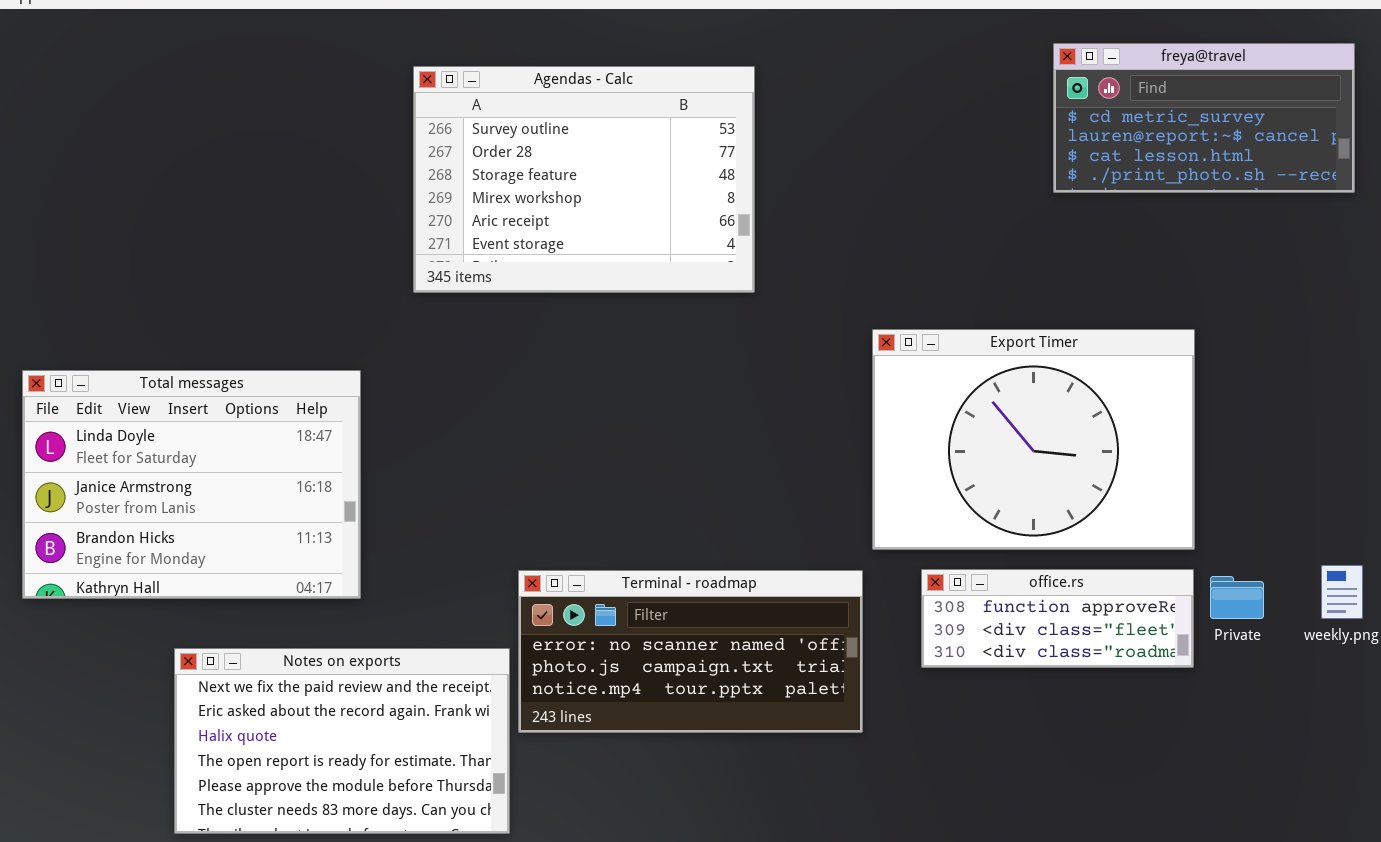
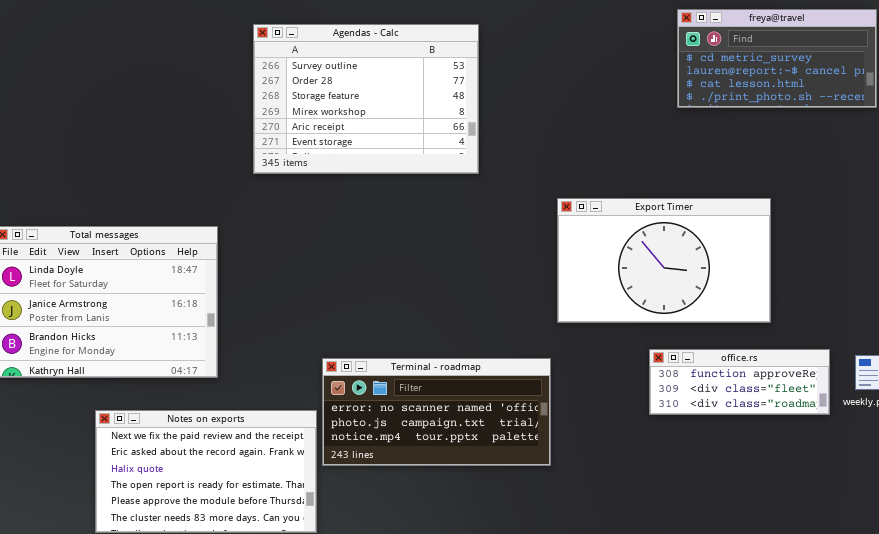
Export Timer: [872,329,1195,550] -> [557,198,771,323], resized
office.rs: [921,569,1194,668] -> [649,349,830,415], moved

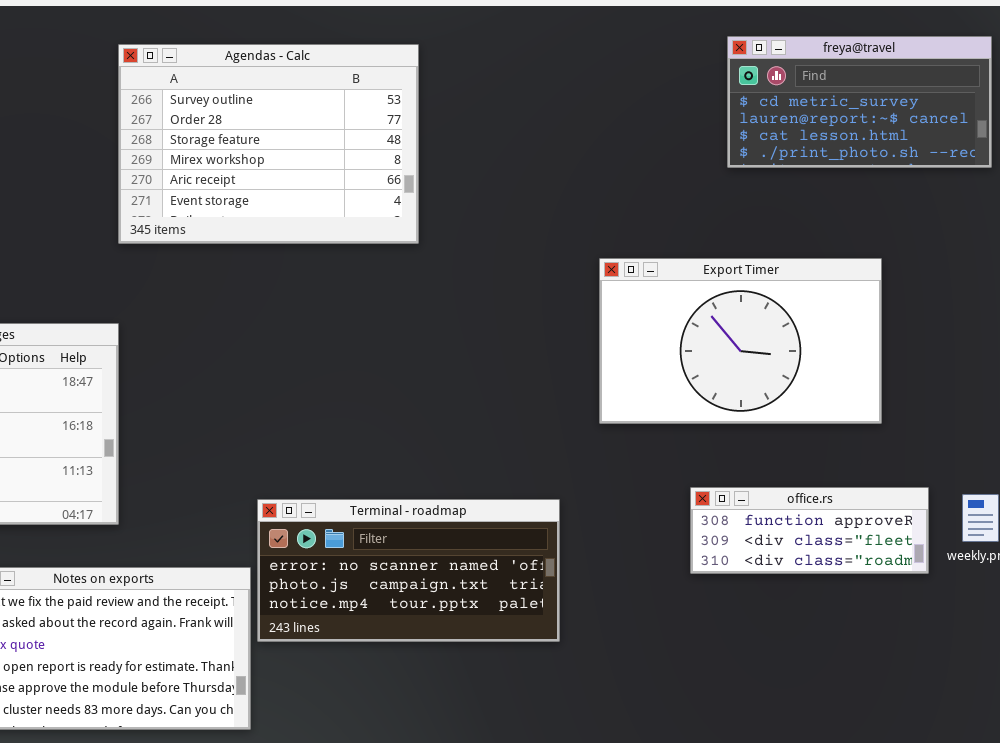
Agendas - Calc: [253,24,479,174] -> [118,44,419,244], moved
Export Timer: [557,198,771,323] -> [599,258,882,424], moved

